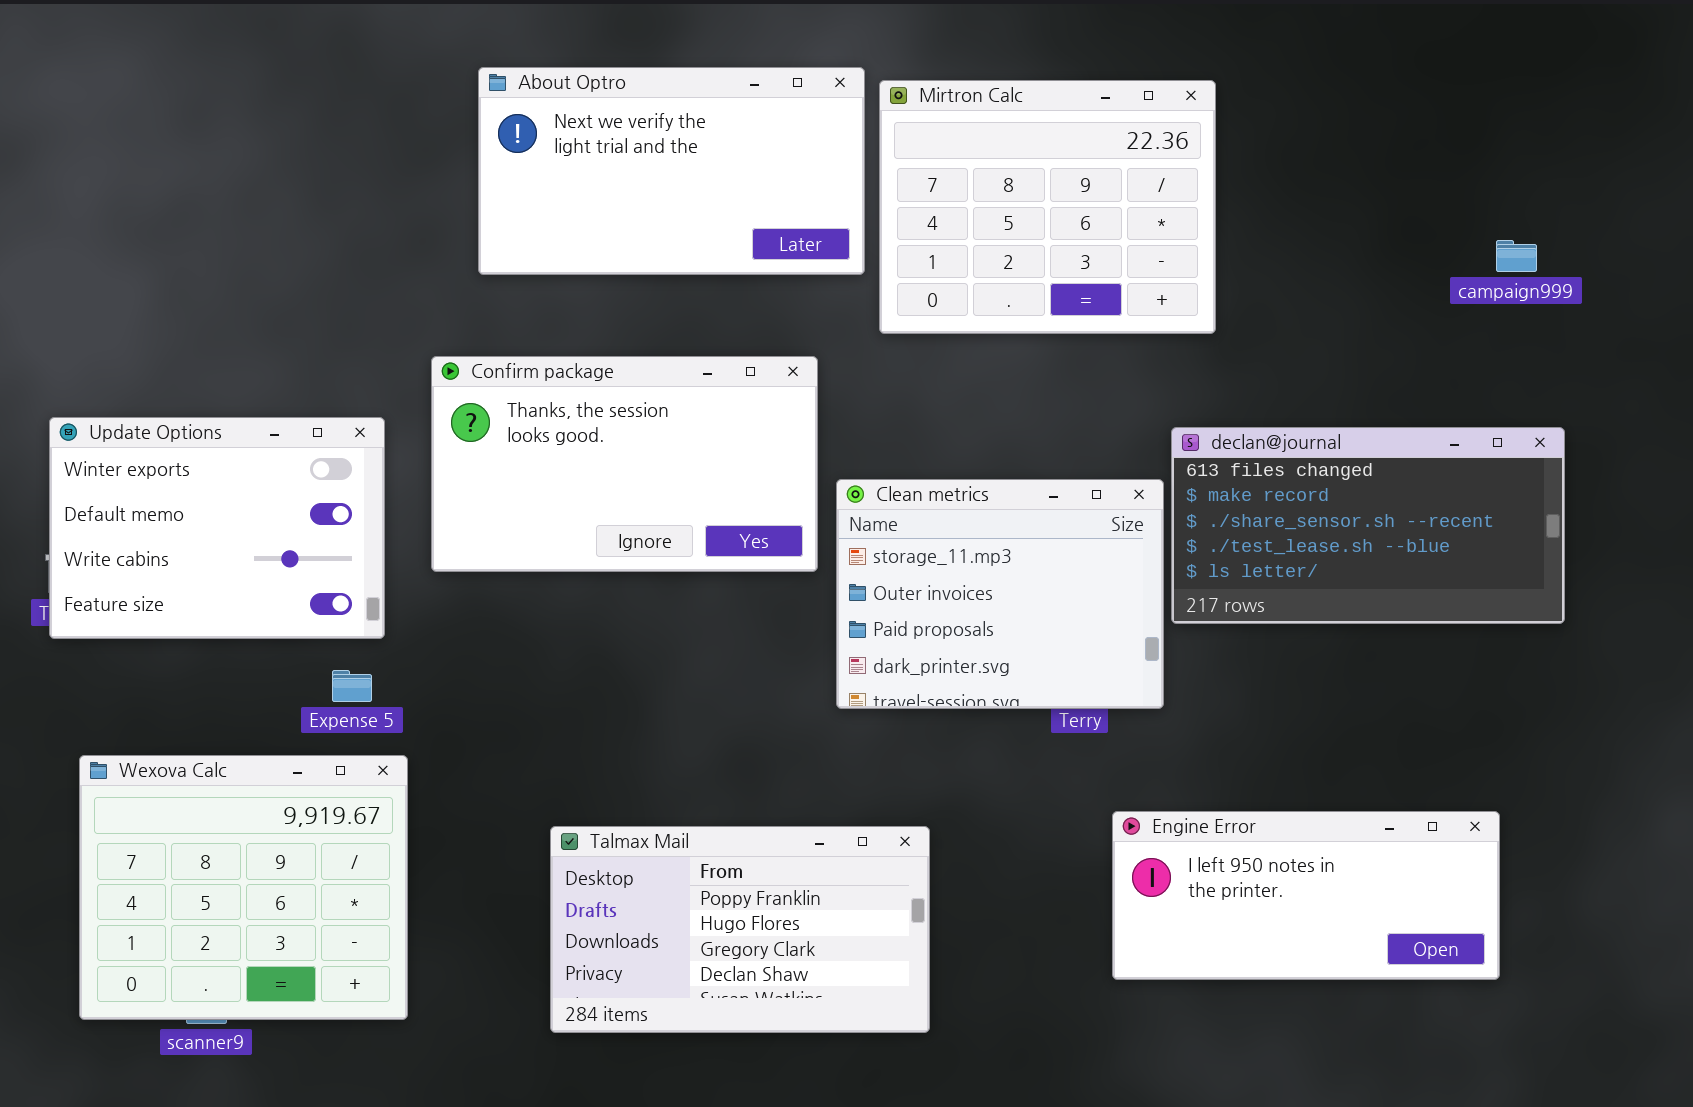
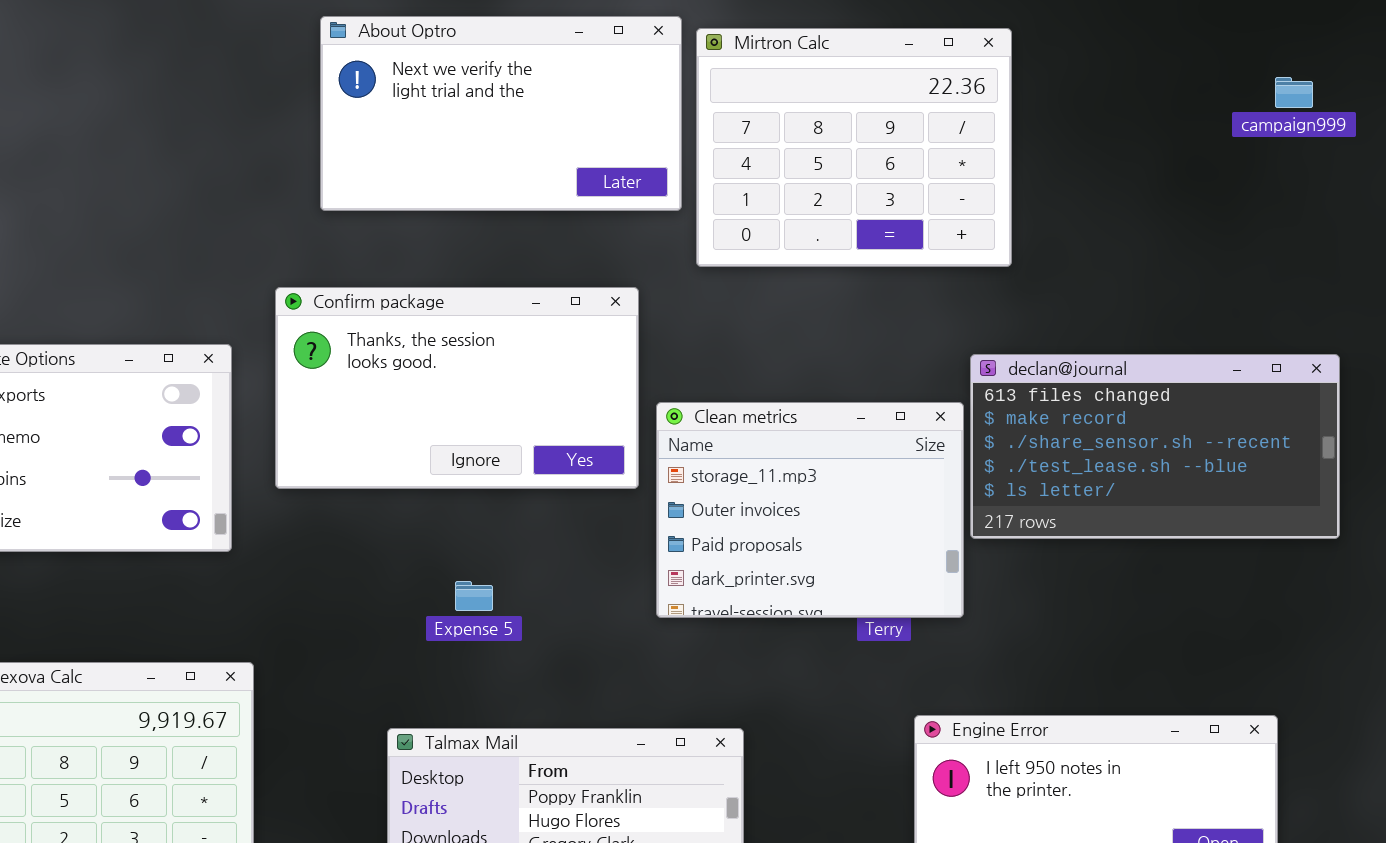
campaign999: [1496,240,1537,272] -> [1275,77,1313,108], moved
Expense 5: [332,670,372,702] -> [455,581,493,611], moved

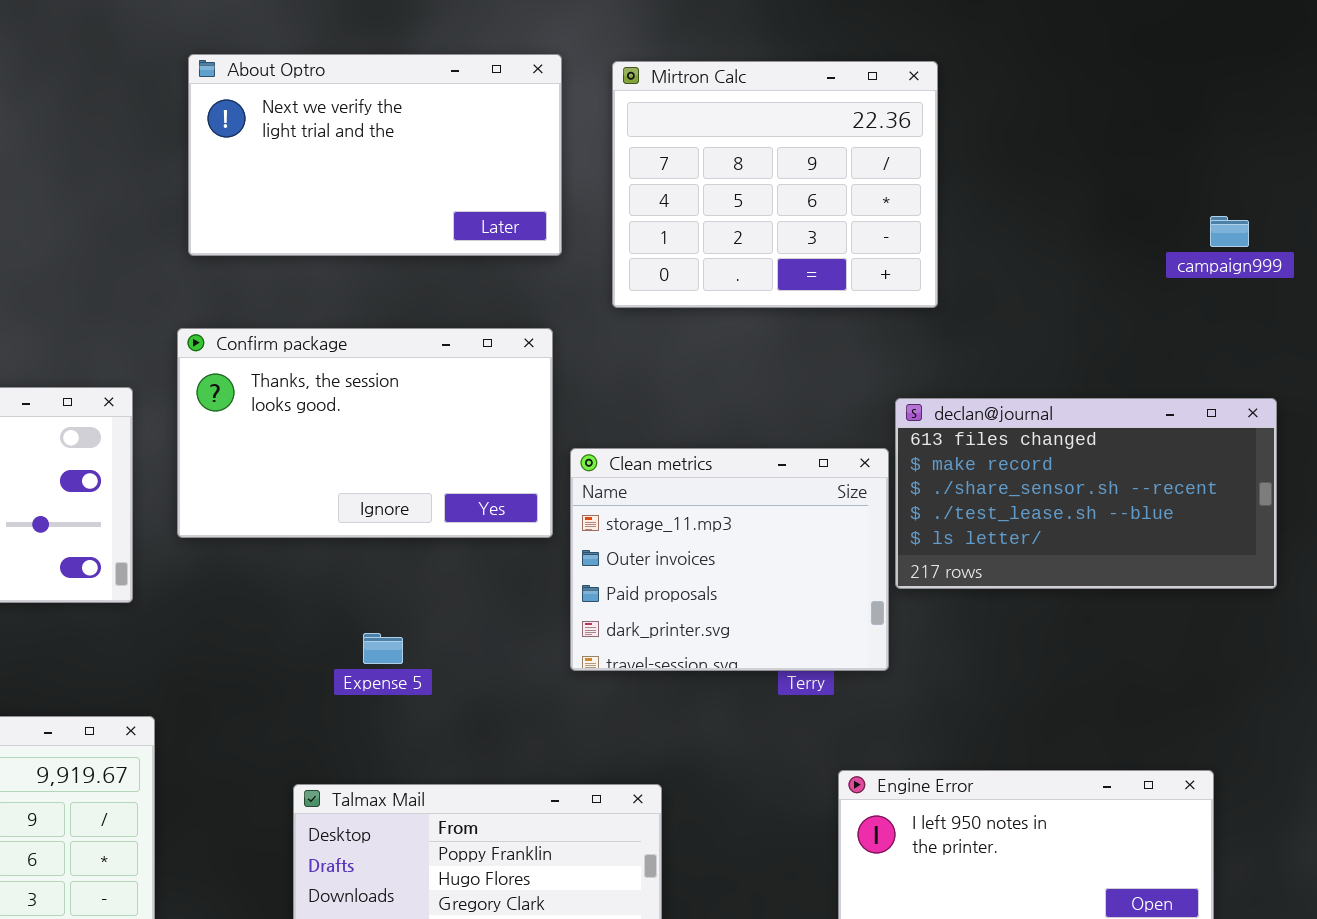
About Optro: [320,16,682,211] -> [188,54,562,256], moved
campaign999: [1275,77,1313,108] -> [1210,216,1249,247], moved

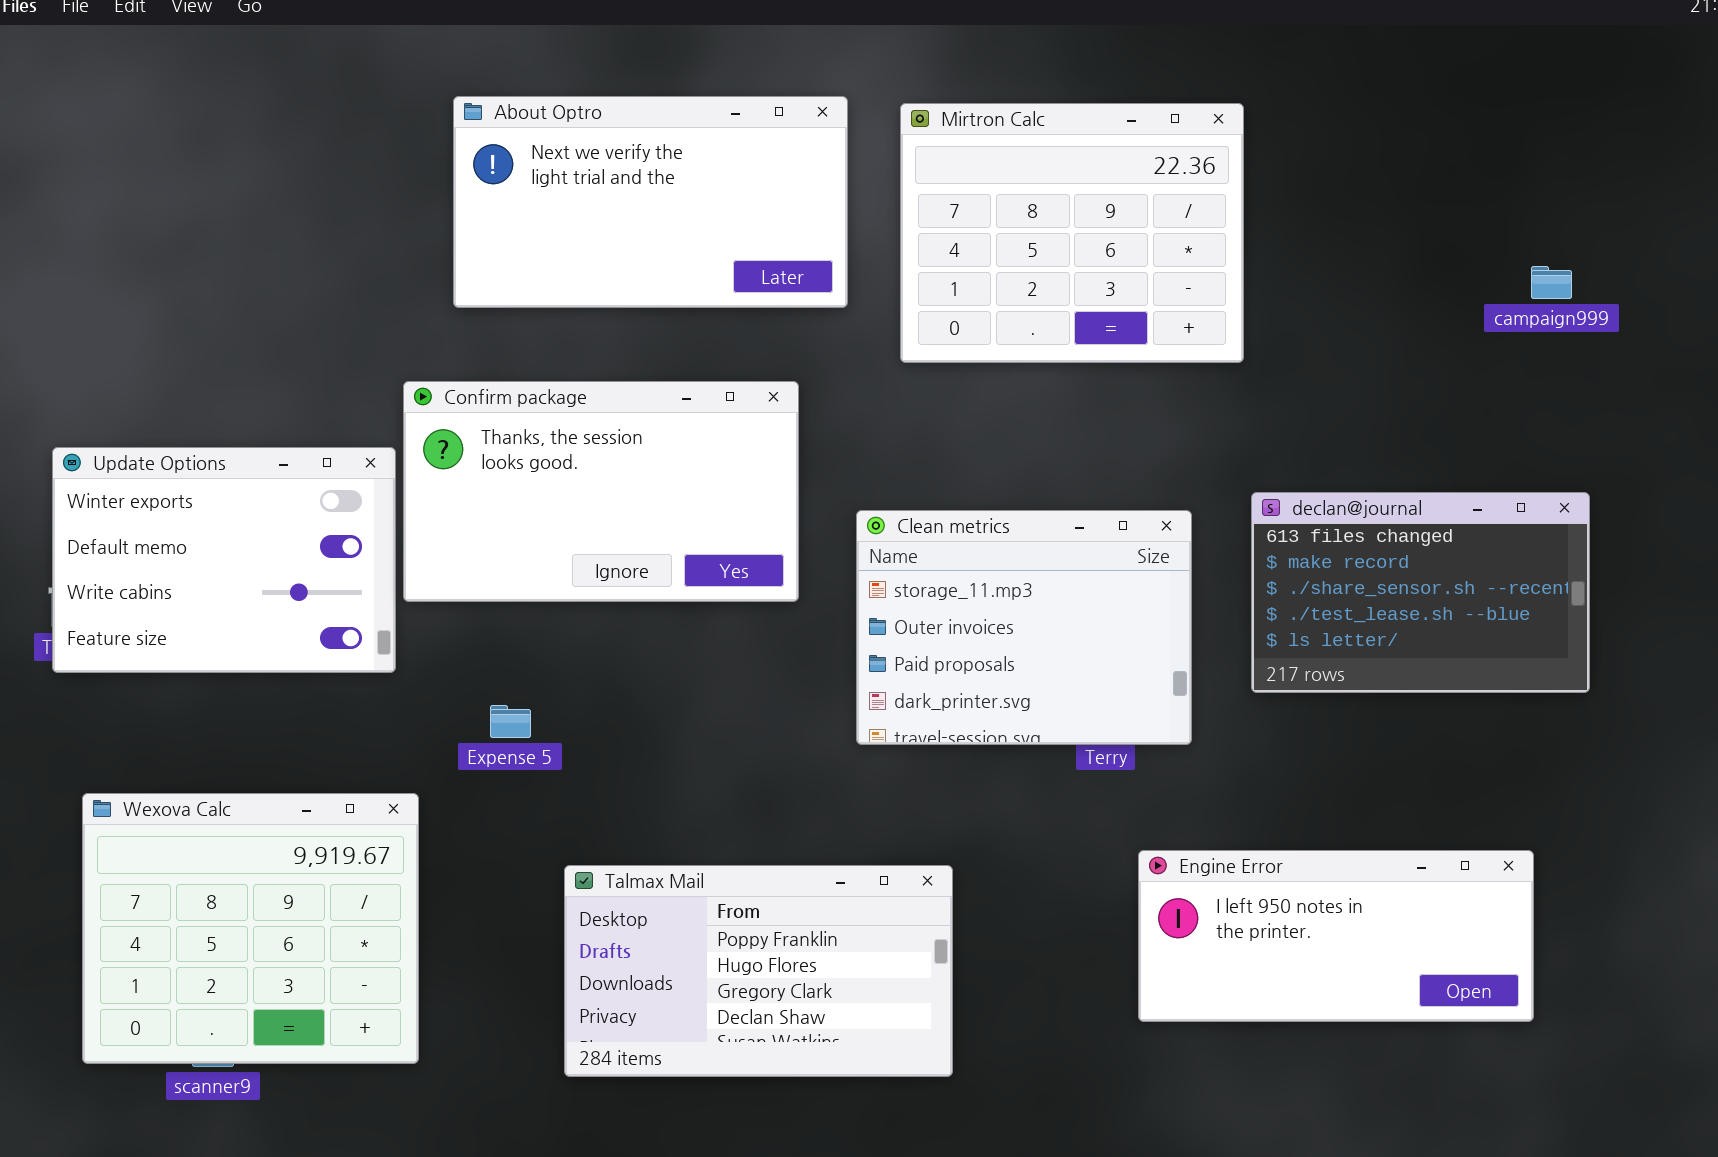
Confirm package: [177,328,553,538] -> [403,381,799,602], moved
declan@journal: [895,398,1277,589] -> [1251,492,1590,693], moved, resized
Expense 5: [363,633,403,664] -> [490,705,531,738], moved

